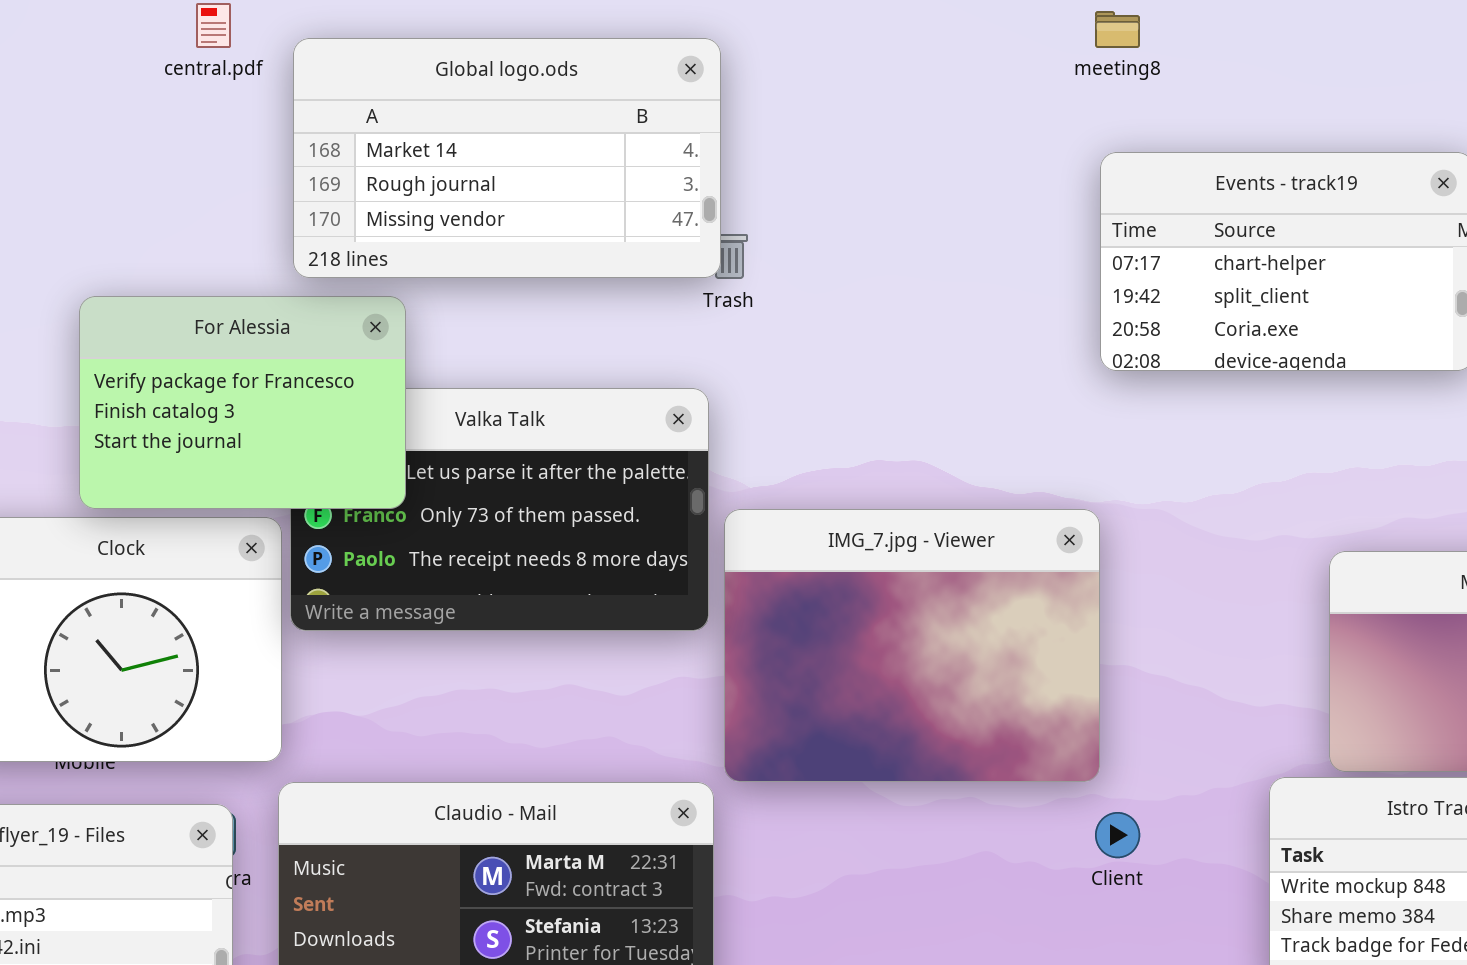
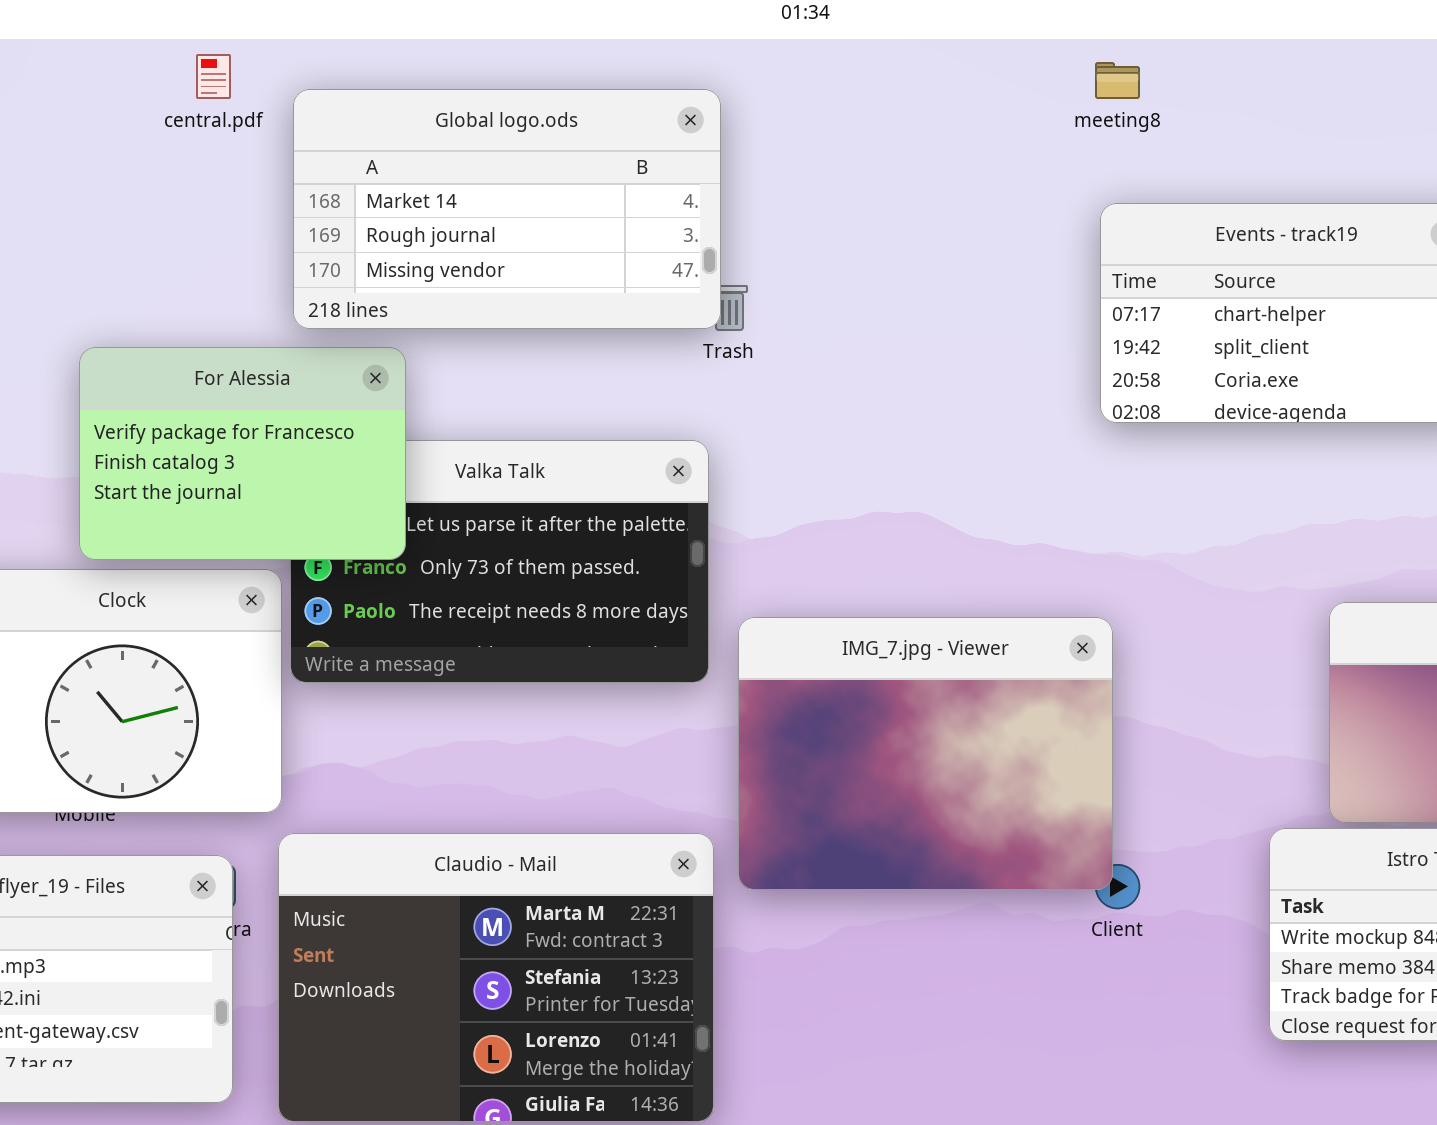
IMG_7.jpg - Viewer: [724,509,1100,782] -> [738,617,1113,890], moved

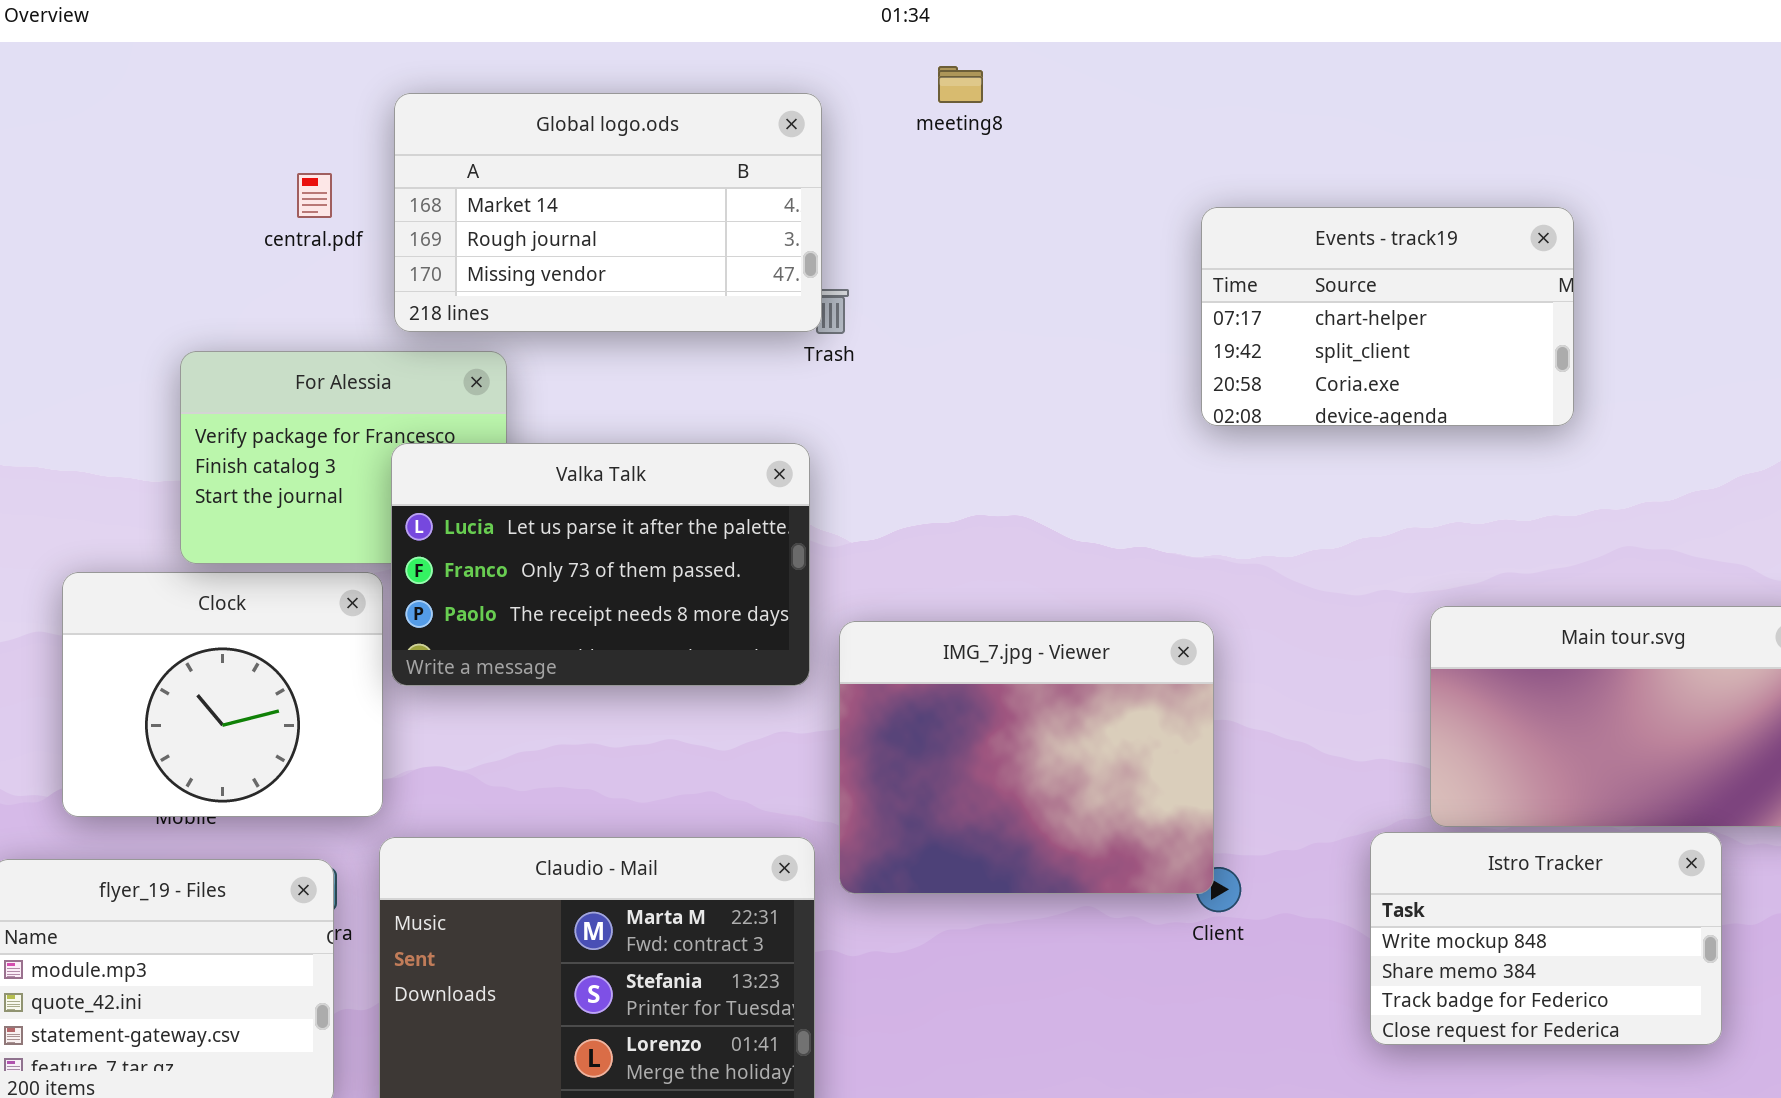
central.pdf: [196,54,231,99] -> [297,173,332,218], moved
meeting8: [1095,62,1140,99] -> [938,66,983,103], moved
Valka Talk: [290,440,709,683] -> [391,443,810,686], raised

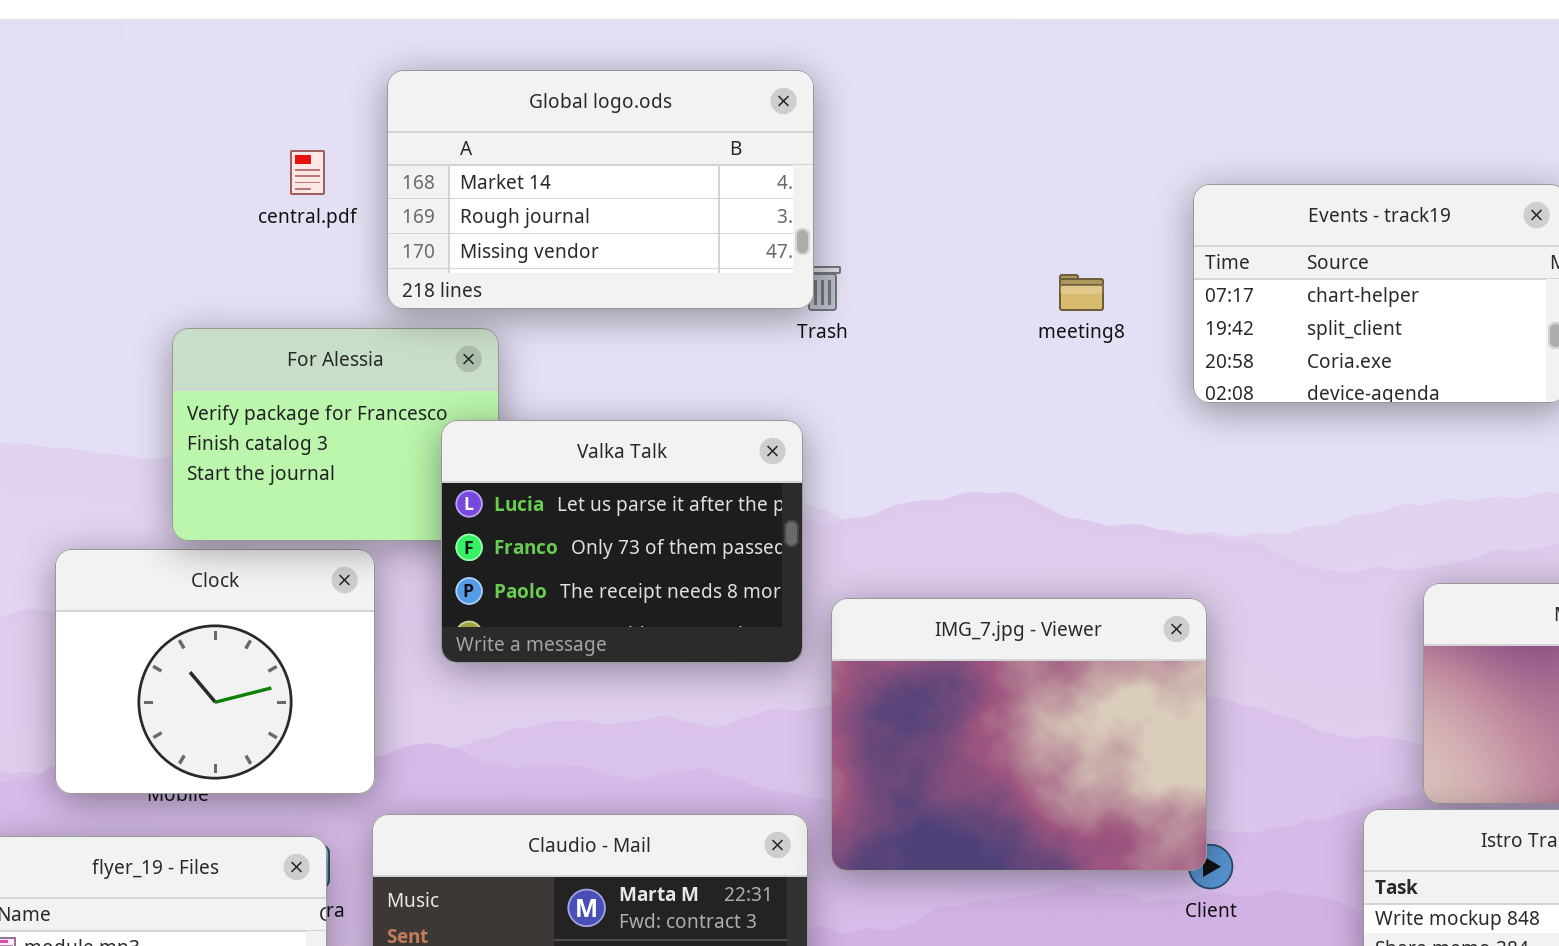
meeting8: [938,66,983,103] -> [1059,274,1104,311], moved
Valka Talk: [391,443,810,686] -> [441,420,803,663], resized

